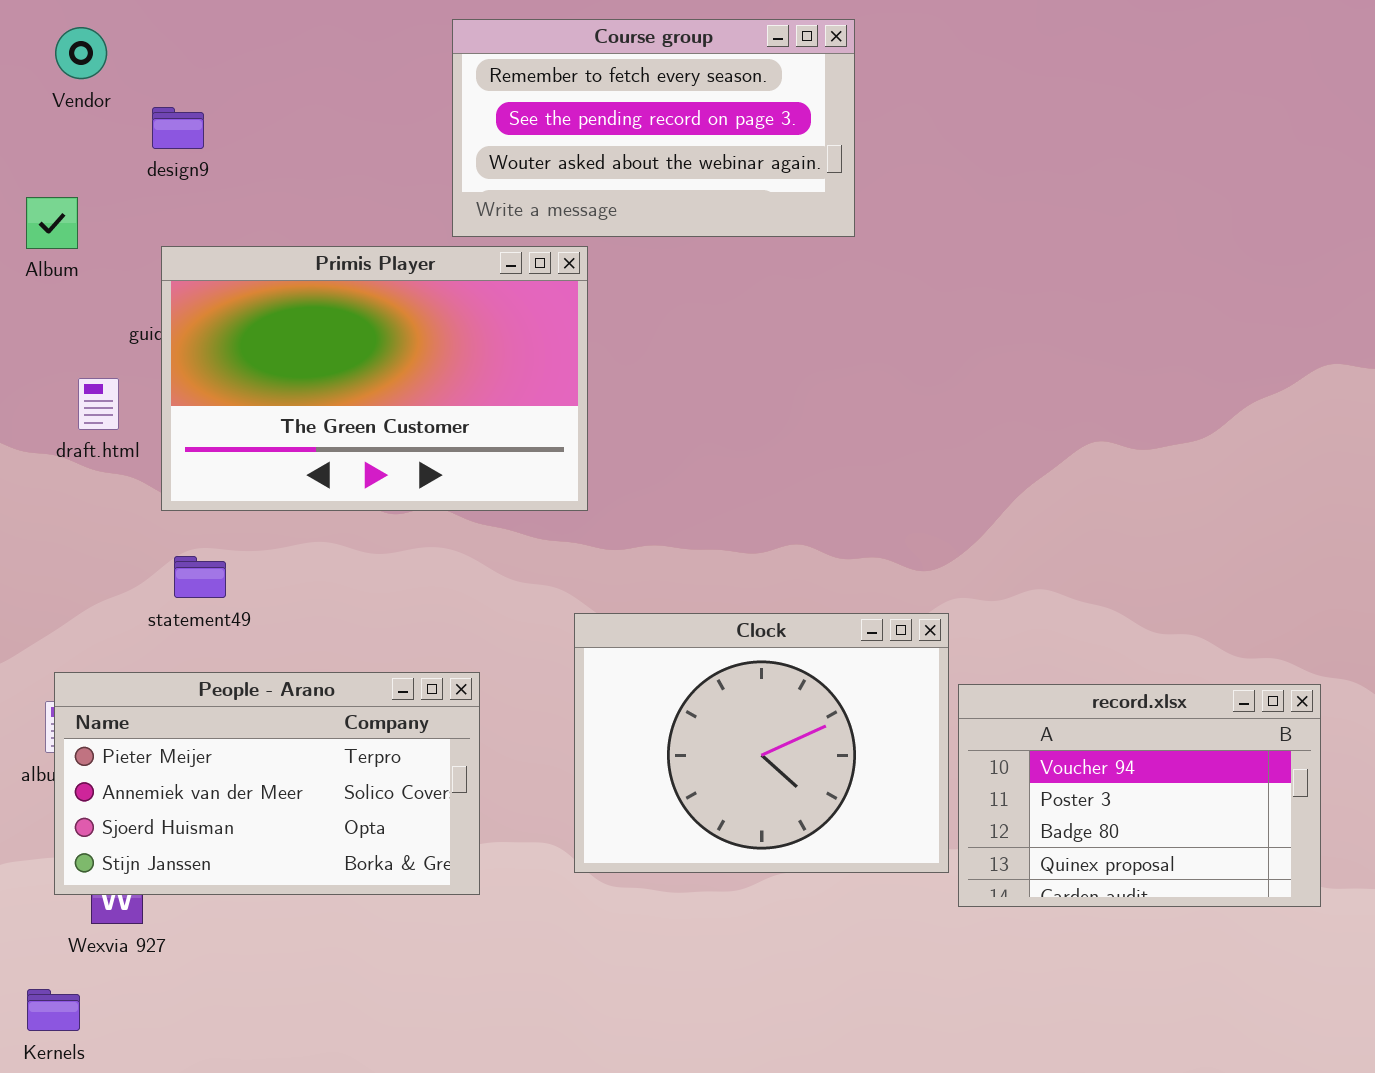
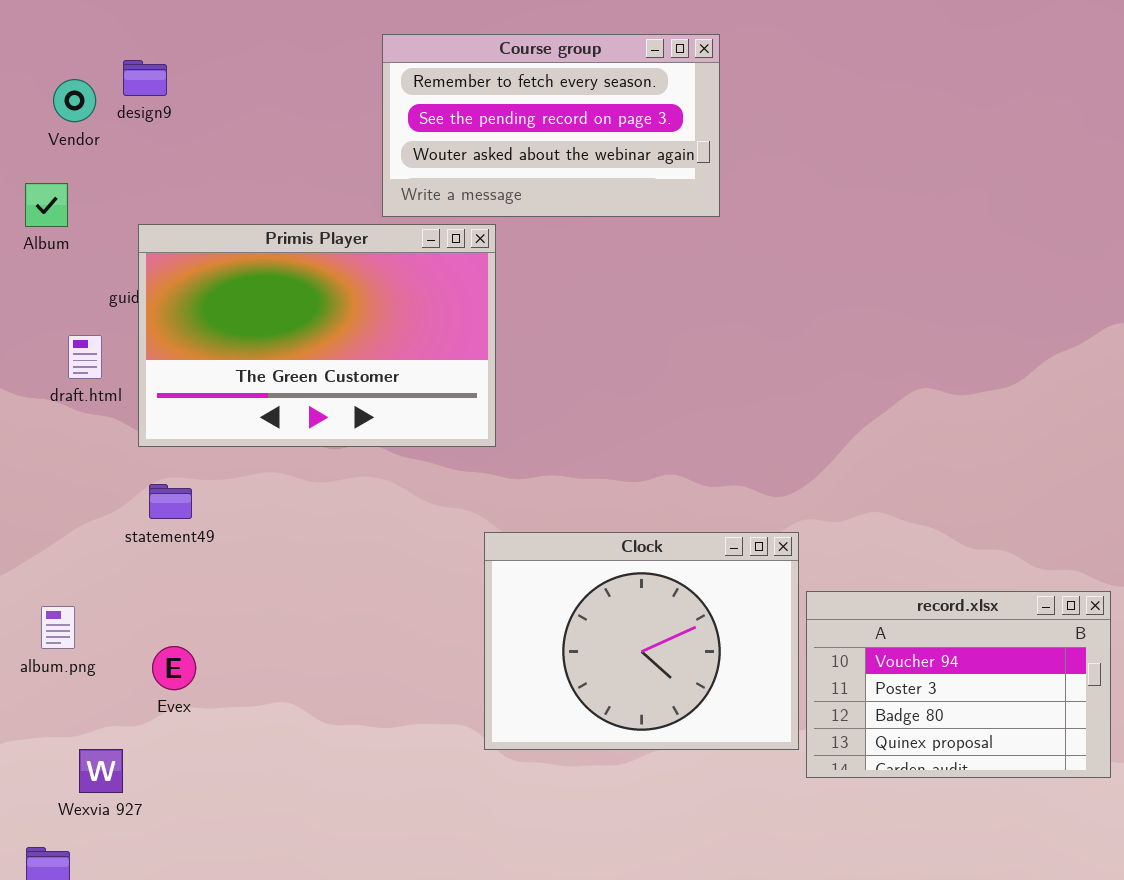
Vendor: [55,27,107,79] -> [53,79,96,122], moved
design9: [152,107,204,149] -> [123,60,167,96], moved
People - Arano: [54,672,480,895] -> none, closed

